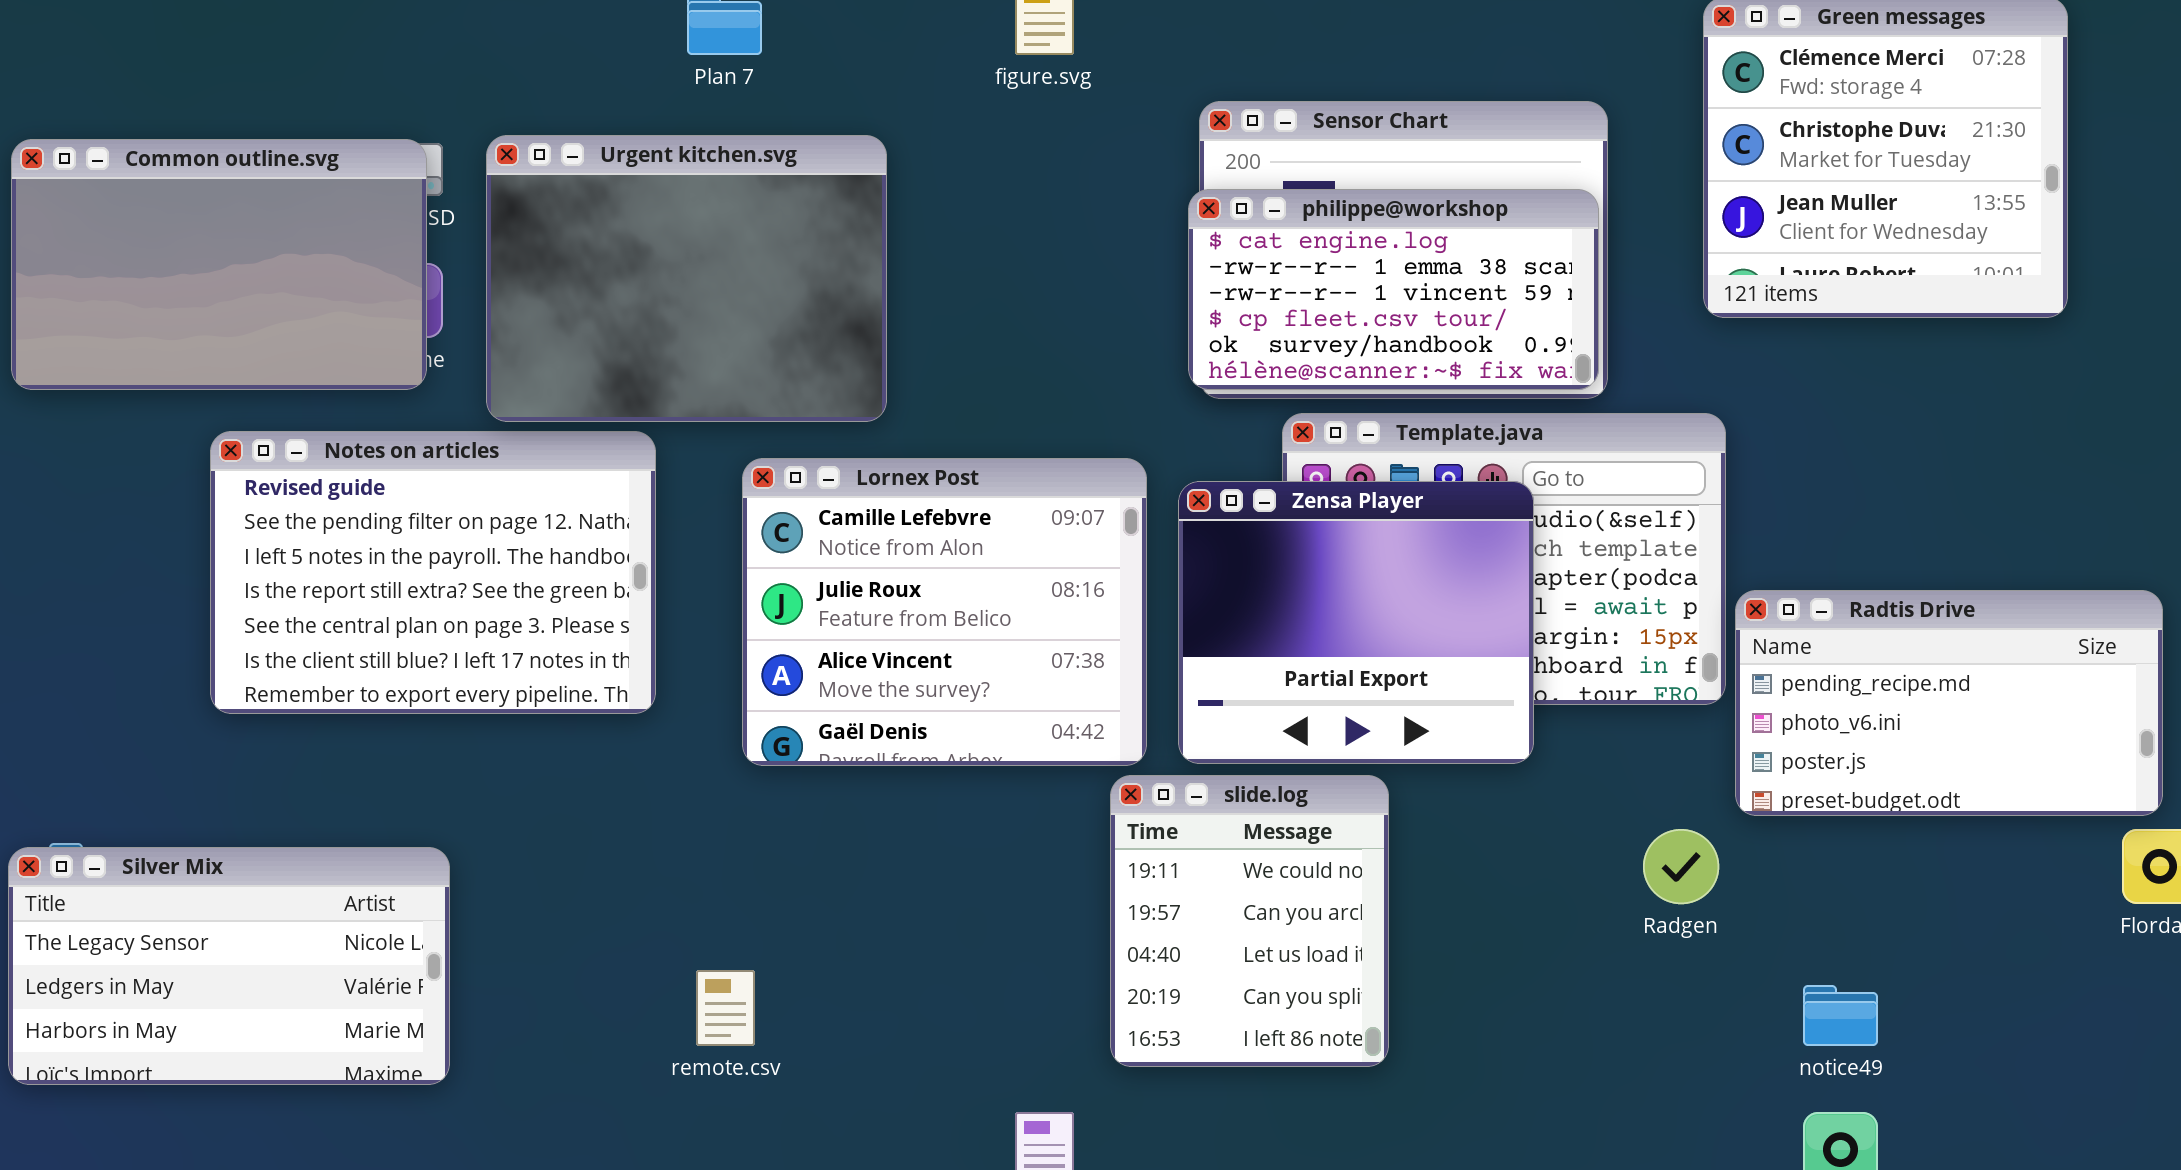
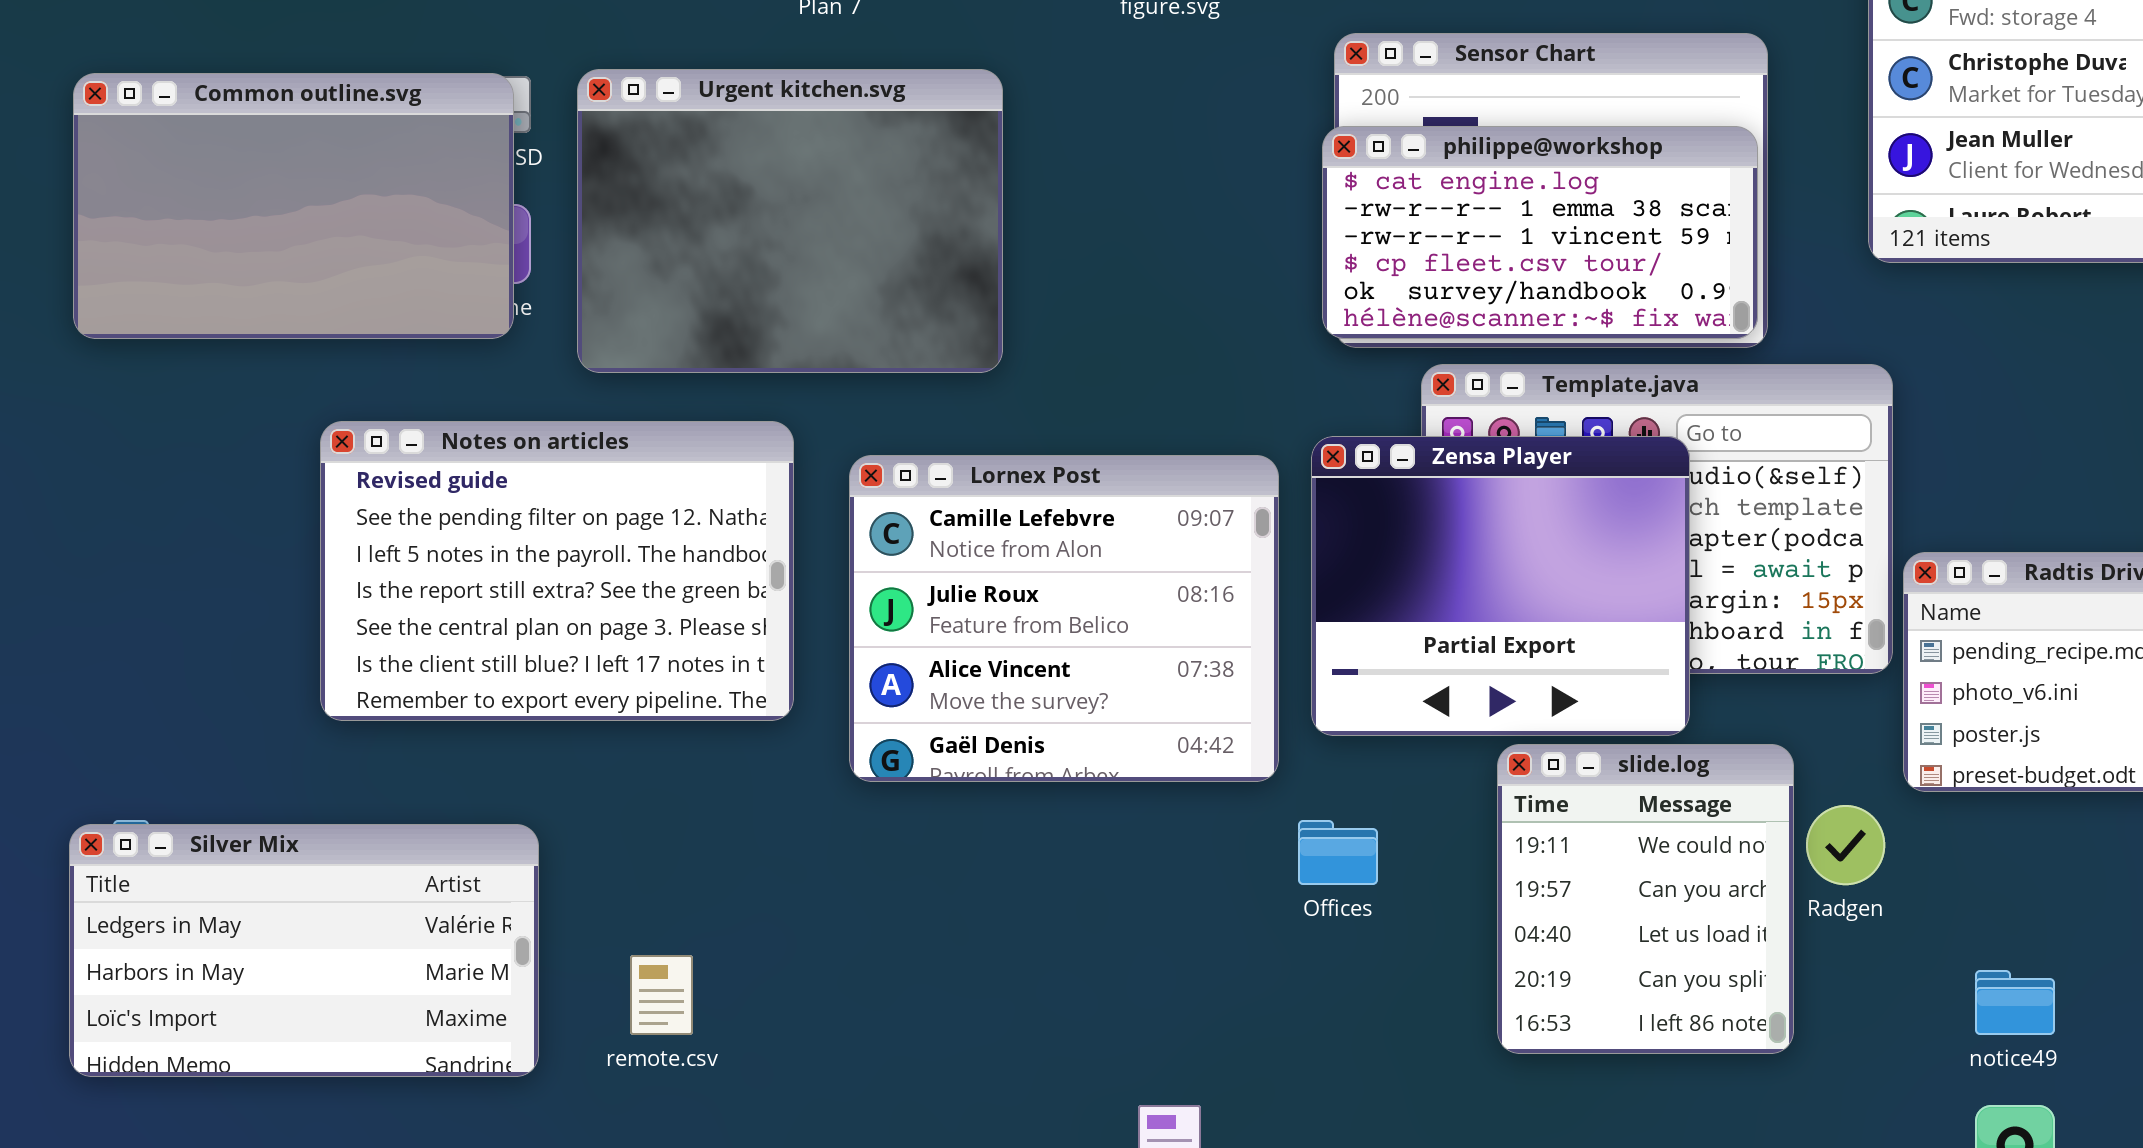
Notes on articles: [210,431,656,714] -> [320,421,794,721], moved
Lornex Post: [742,458,1147,766] -> [849,455,1279,782], moved
slide.log: [1110,775,1389,1067] -> [1497,744,1794,1054], moved
Silver Mix: [8,847,450,1085] -> [69,824,539,1077], scrolled down 1 row
remote.csv: [696,970,755,1046] -> [630,955,693,1035], moved

